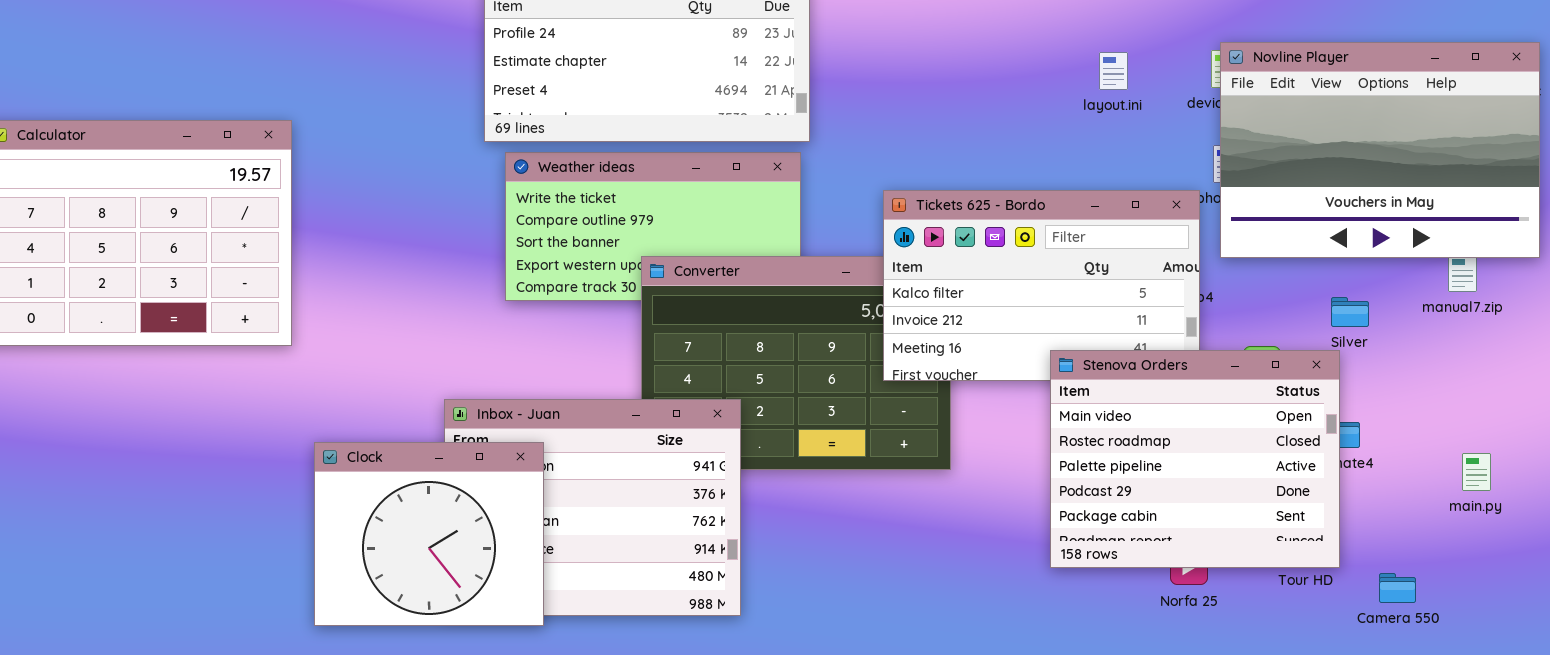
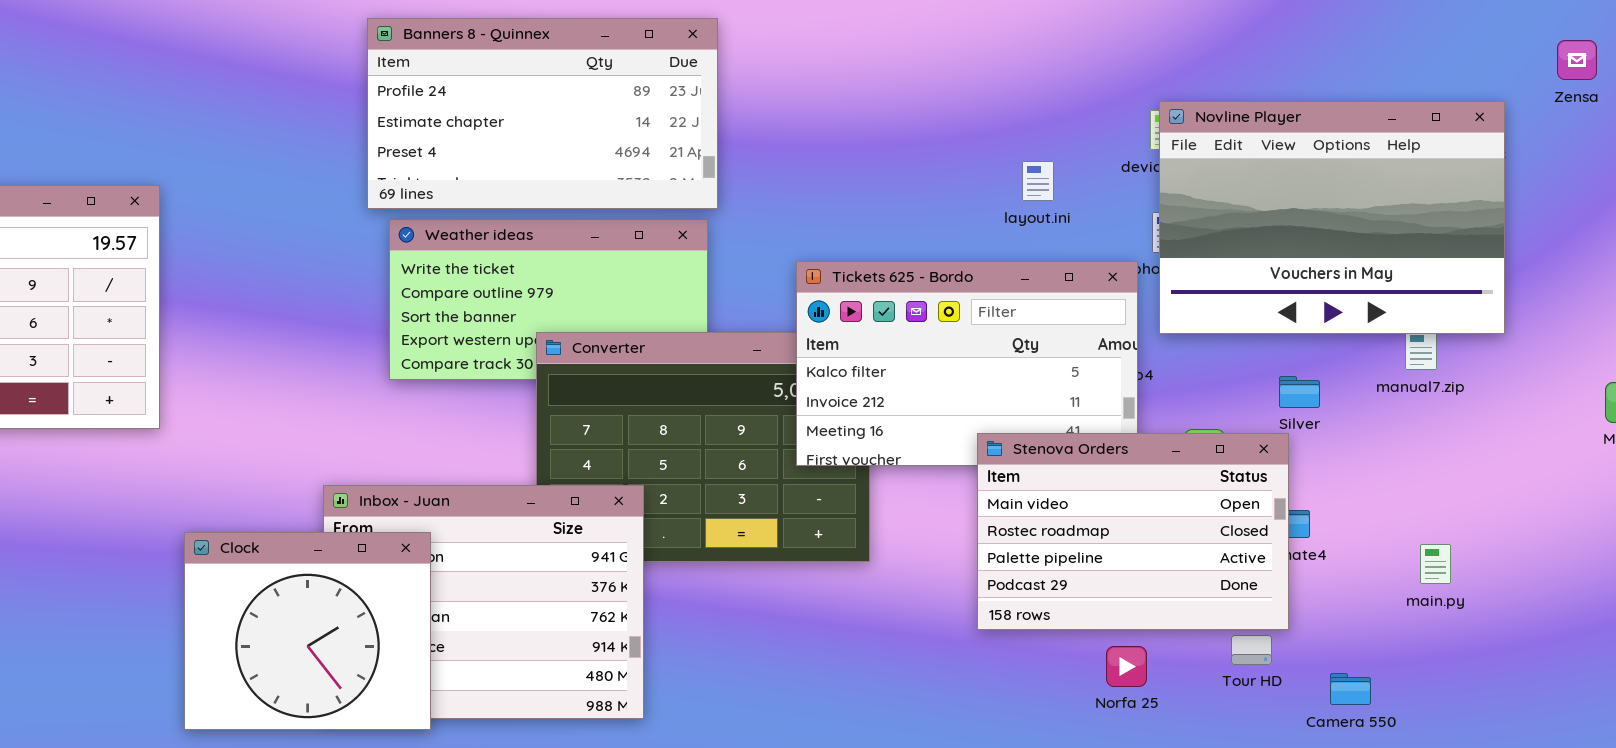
layout.ini: [1099,52,1128,90] -> [1022,161,1054,201], moved
Stenova Orders: [1050,350,1340,568] -> [977,433,1289,630], resized

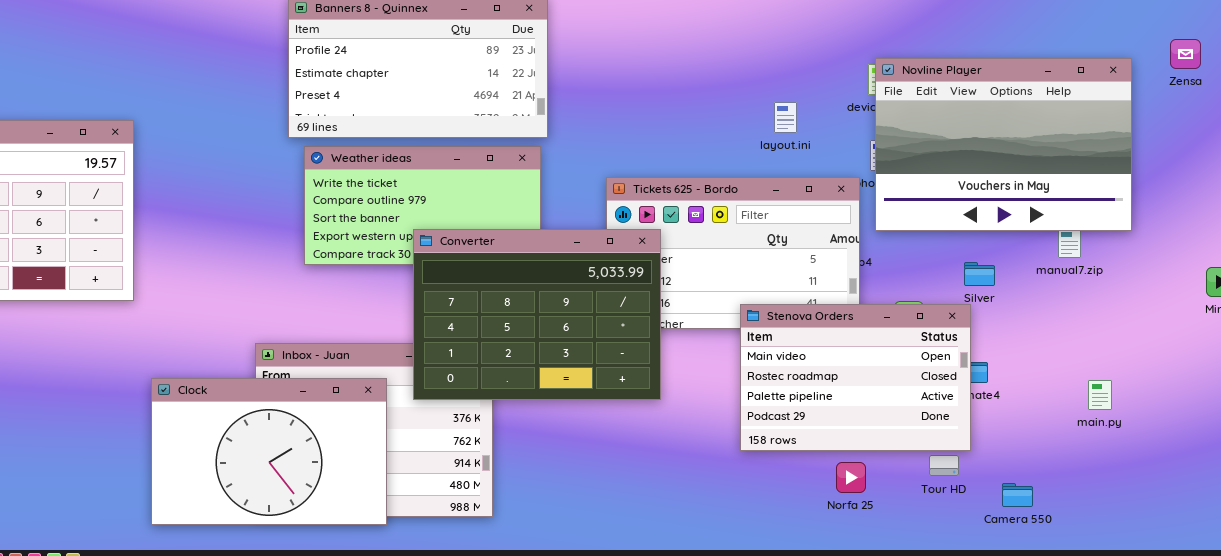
Zensa: [1557,40,1597,80] -> [1170,39,1201,69], moved
Converter: [536,332,870,562] -> [413,229,661,400], raised
Clock: [184,532,431,730] -> [151,378,387,525], resized
main.py: [1420,544,1451,584] -> [1088,380,1112,410], moved

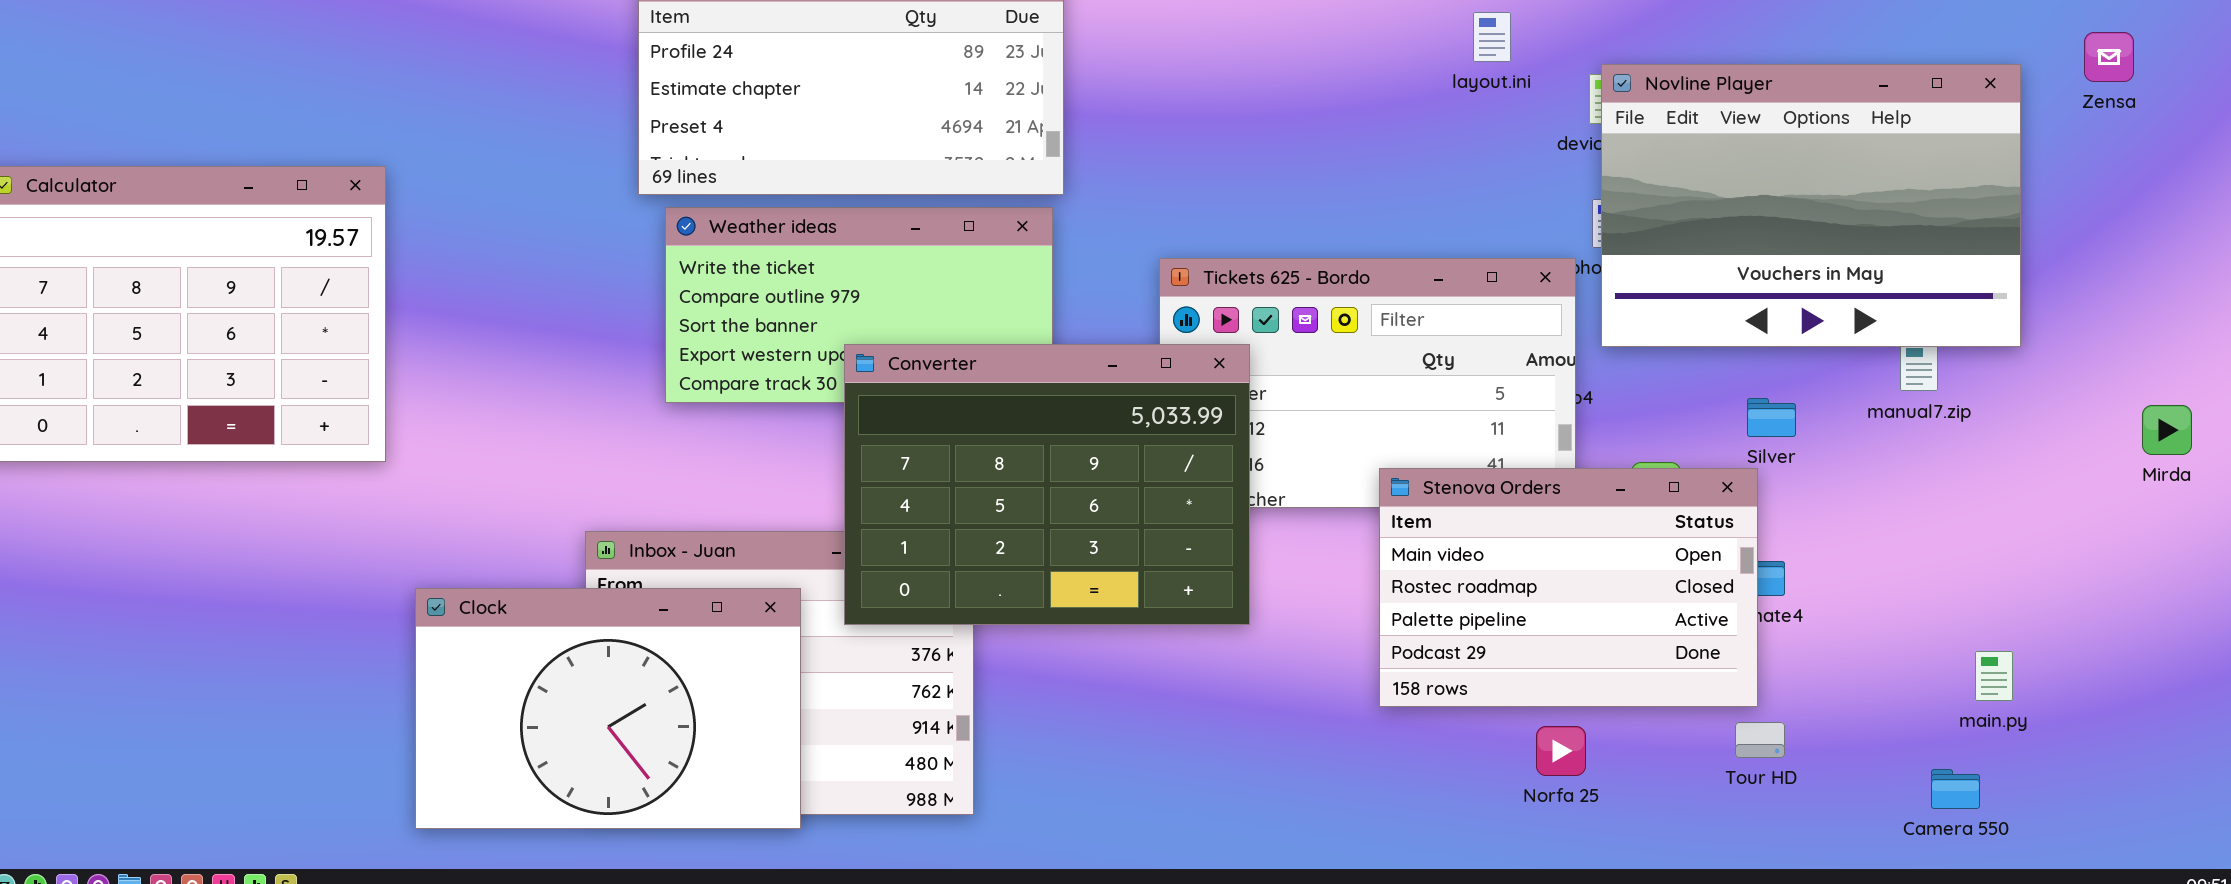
layout.ini: [774,102,797,133] -> [1473,12,1511,62], moved
main.py: [1088,380,1112,410] -> [1975,651,2013,701], moved
Tour HD: [929,455,959,476] -> [1735,722,1785,758], moved
Camera 550: [1002,483,1033,507] -> [1931,769,1980,809], moved

